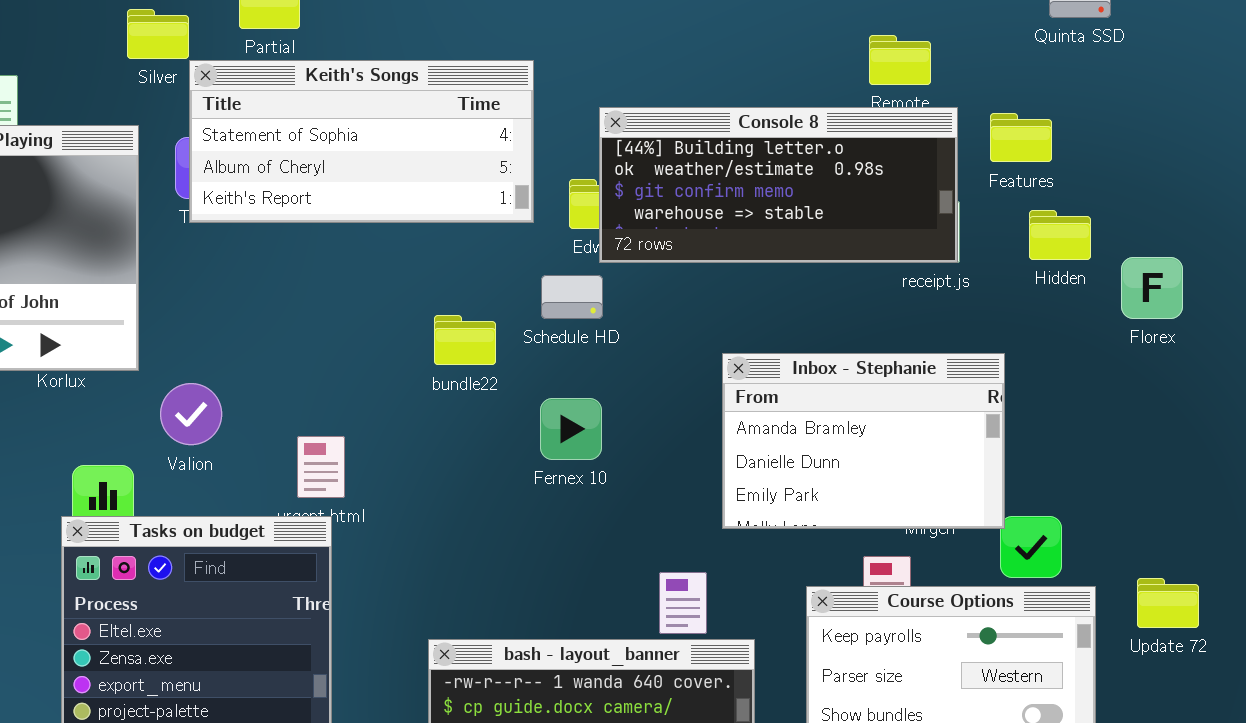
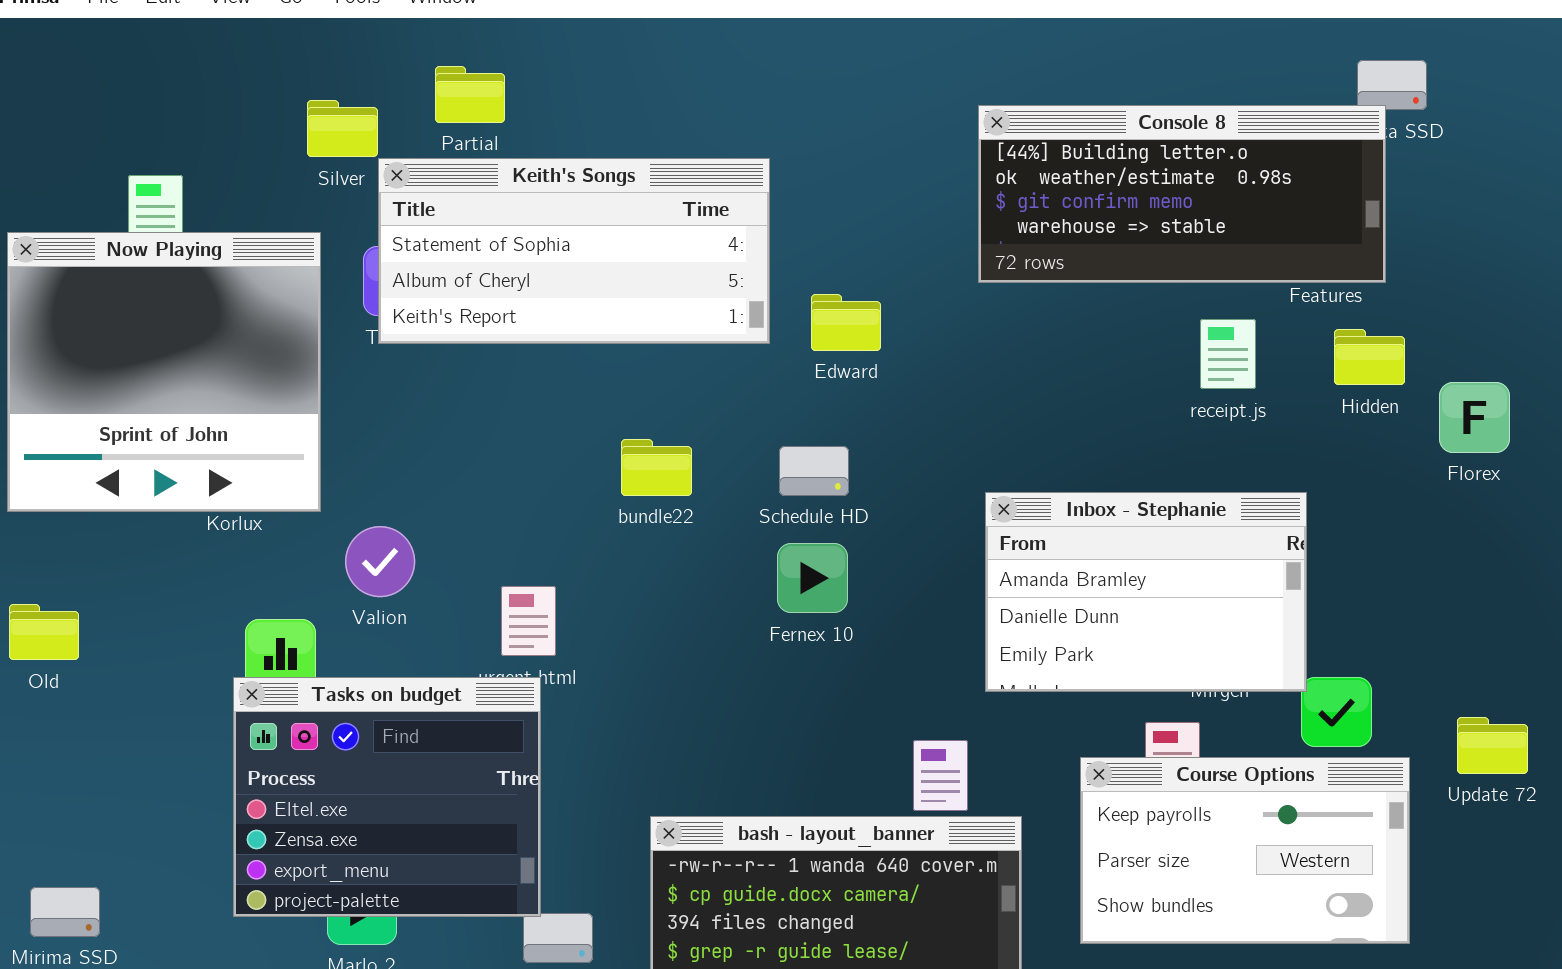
Console 8: [599,107,958,263] -> [978,105,1386,283], moved
Schedule HD: [541,275,603,319] -> [779,446,849,496], moved
bundle22: [434,315,496,365] -> [621,439,692,496], moved
Update 72: [1137,578,1199,628] -> [1457,717,1528,774], moved

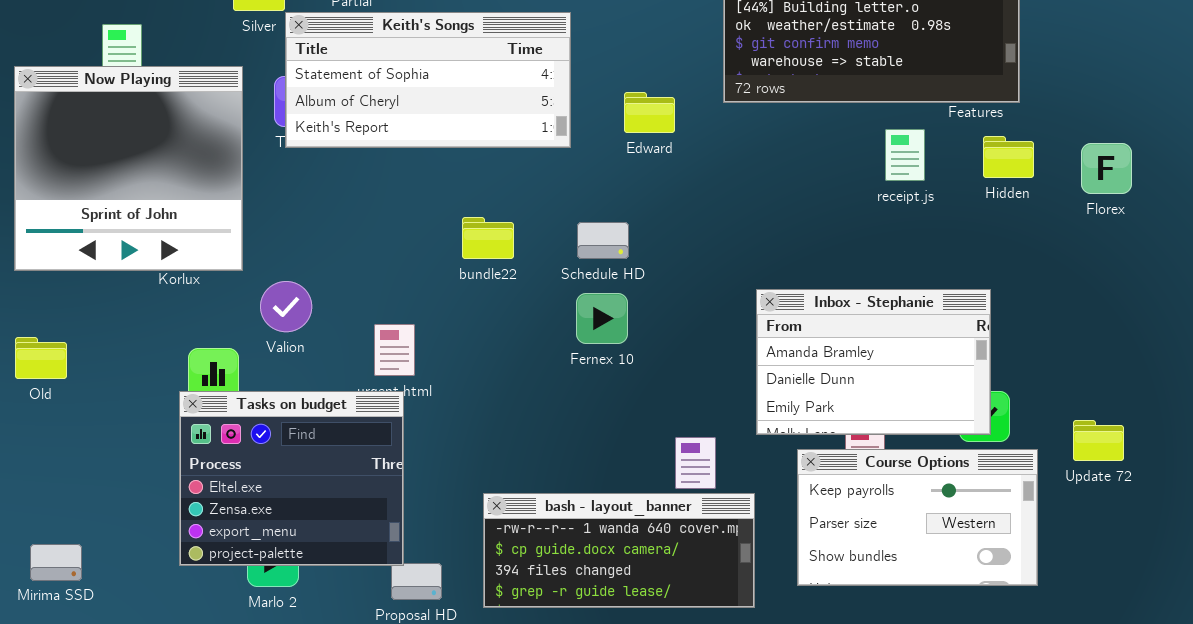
Edward: [811,294,881,351] -> [624,92,675,133], moved
Florex: [1439,382,1510,453] -> [1081,143,1132,194], moved
Inbox - Stephanie: [985,492,1307,692] -> [756,289,991,435], moved

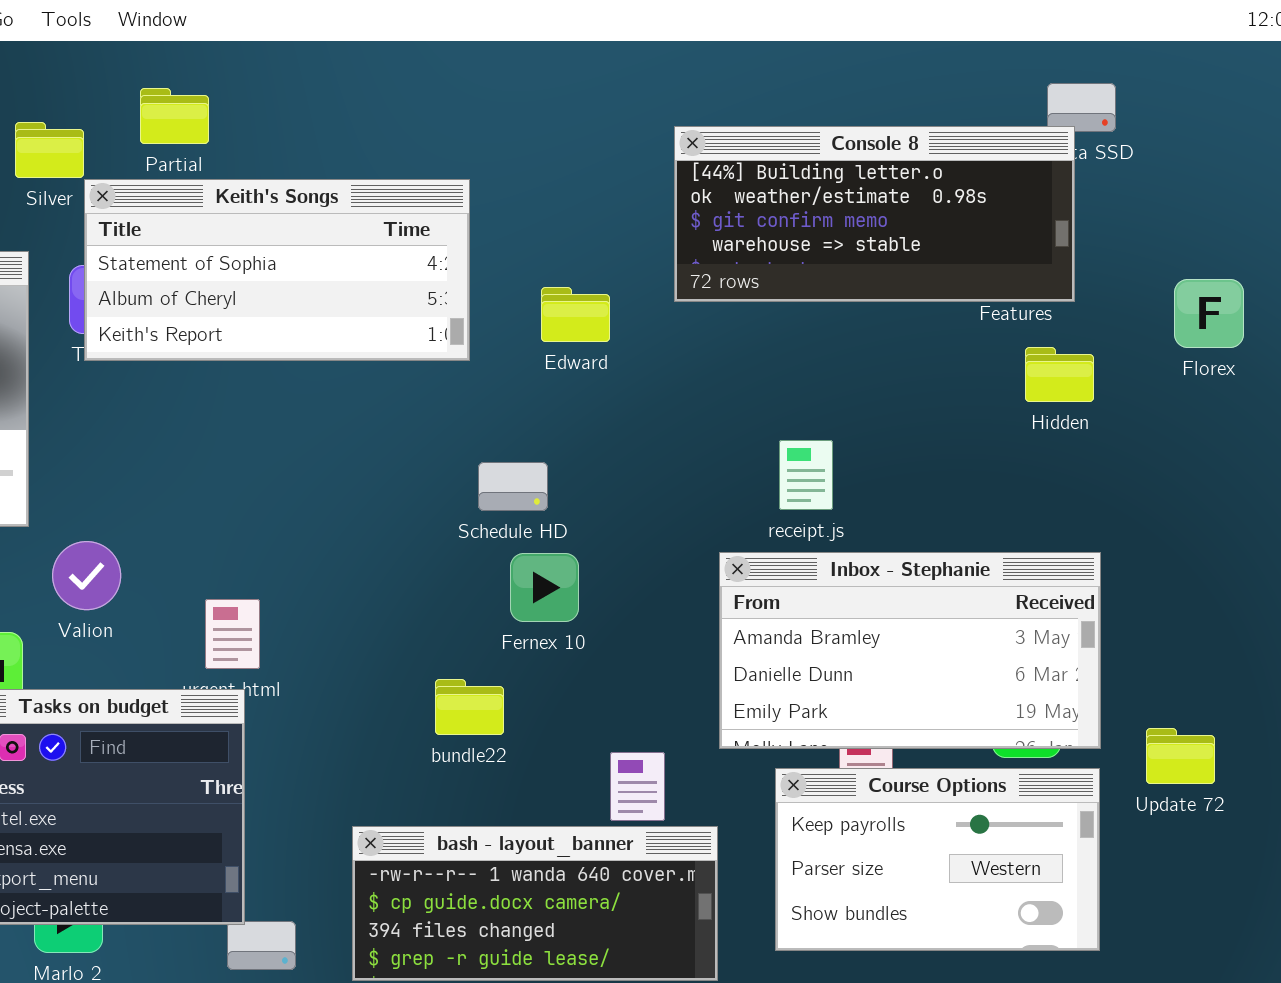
receipt.js: [885,129,925,181] -> [779,440,833,510], moved
Florex: [1081,143,1132,194] -> [1174,279,1244,348], moved
bundle22: [462,217,514,259] -> [435,679,504,735], moved
Inbox - Stephanie: [756,289,991,435] -> [719,552,1101,749], resized
Fernex 10: [576,293,628,344] -> [510,553,579,622], moved

